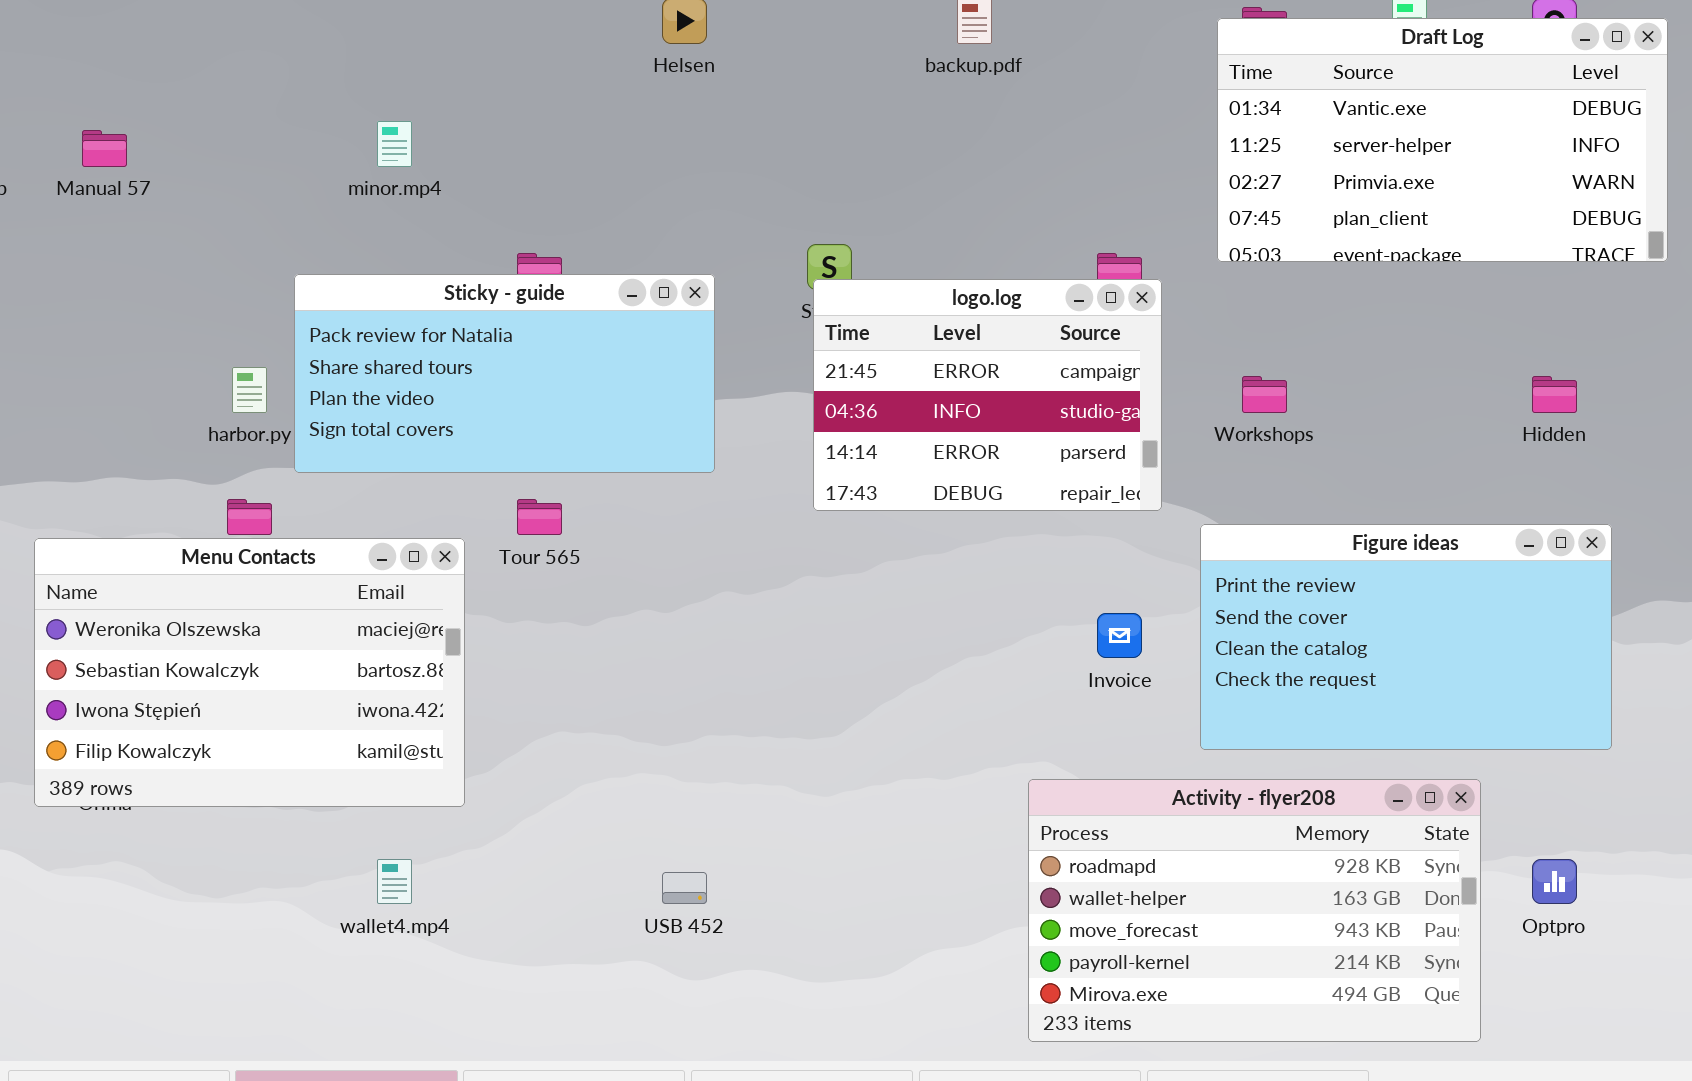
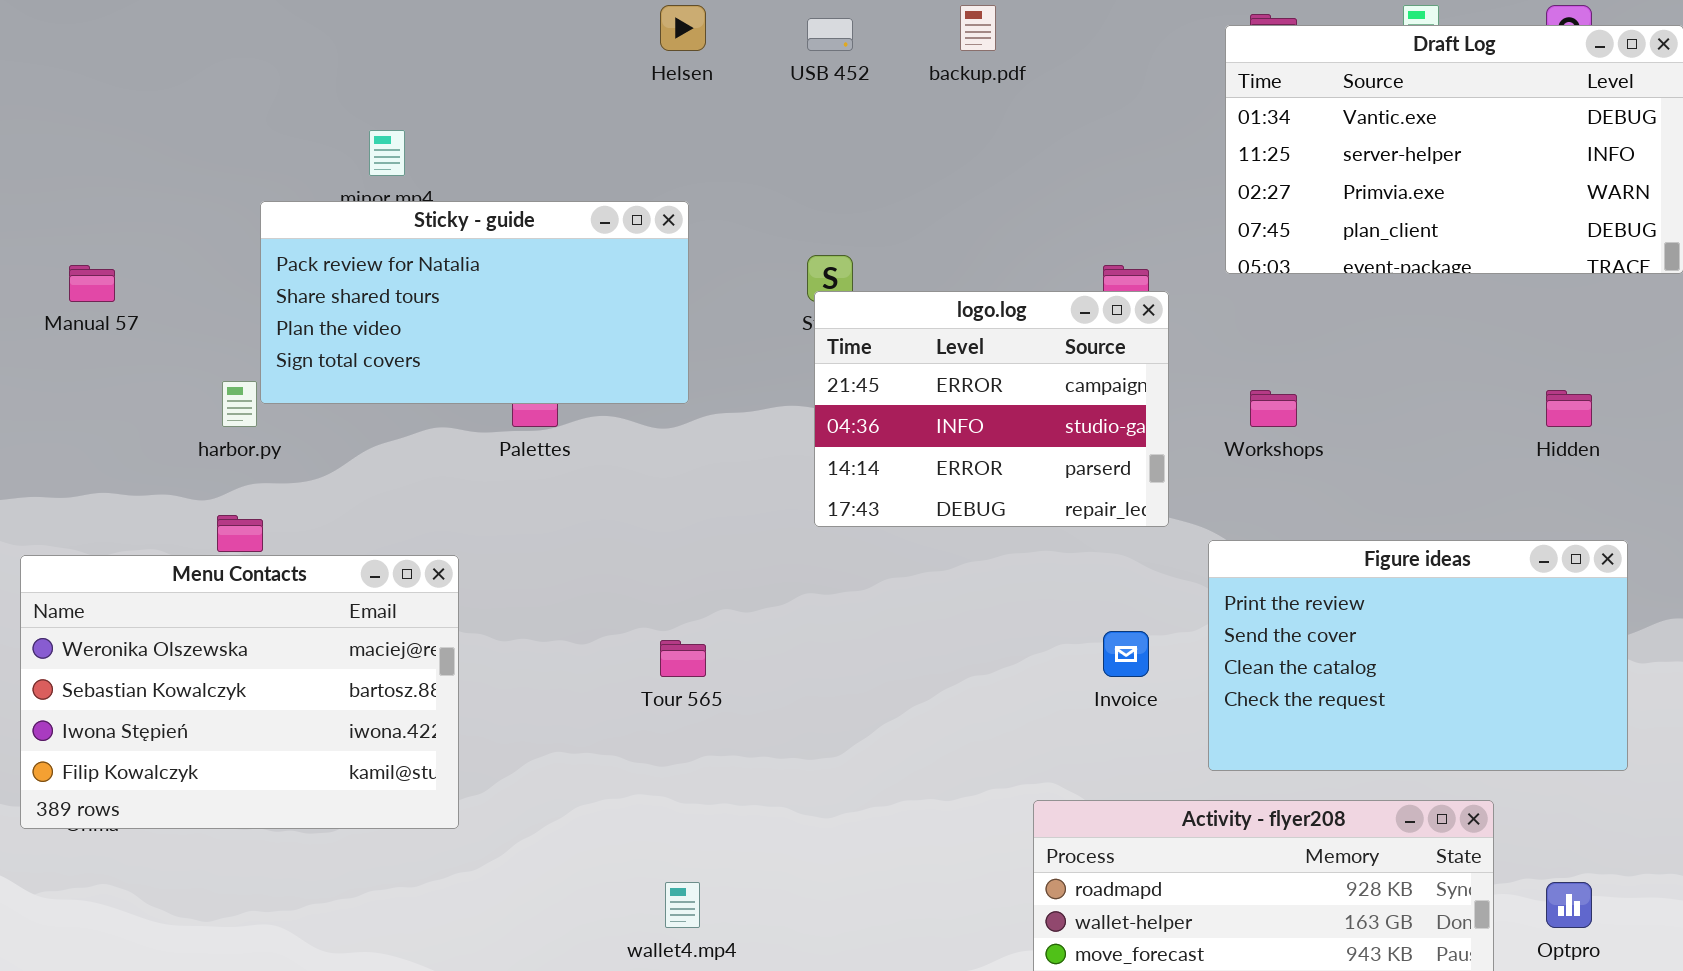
Manual 57: [82,130,127,167] -> [69,265,115,302], moved
Sticky - guide: [294,274,715,473] -> [260,201,689,404], moved
Tour 565: [517,499,562,535] -> [660,640,706,677], moved
wallet4.mp4: [377,859,412,904] -> [665,882,700,928], moved
USB 452: [662,872,707,904] -> [807,18,853,51], moved

